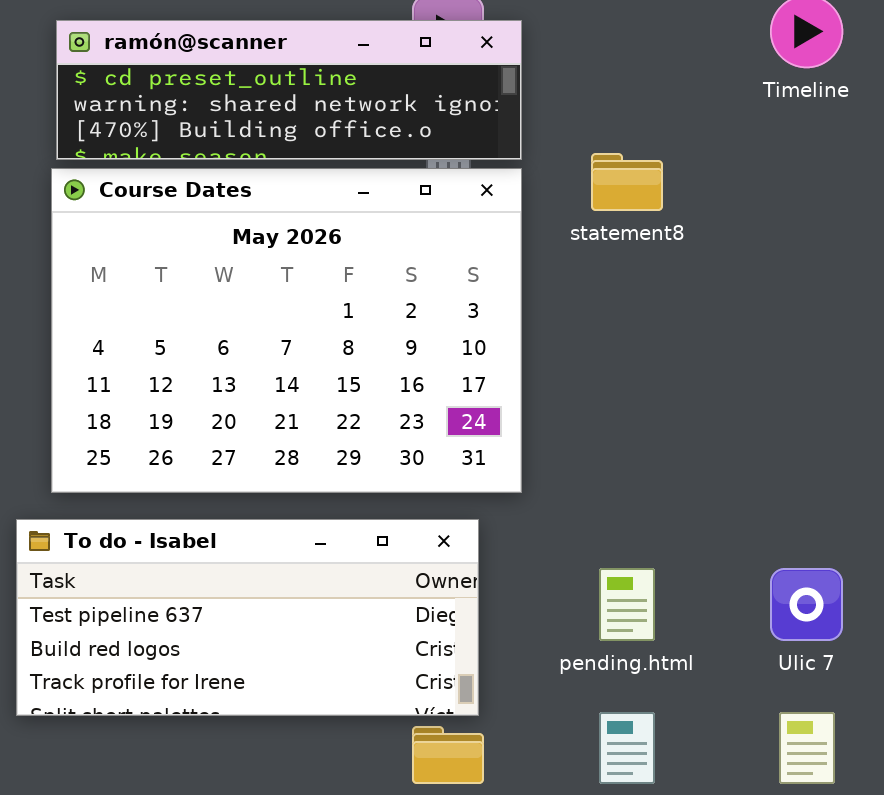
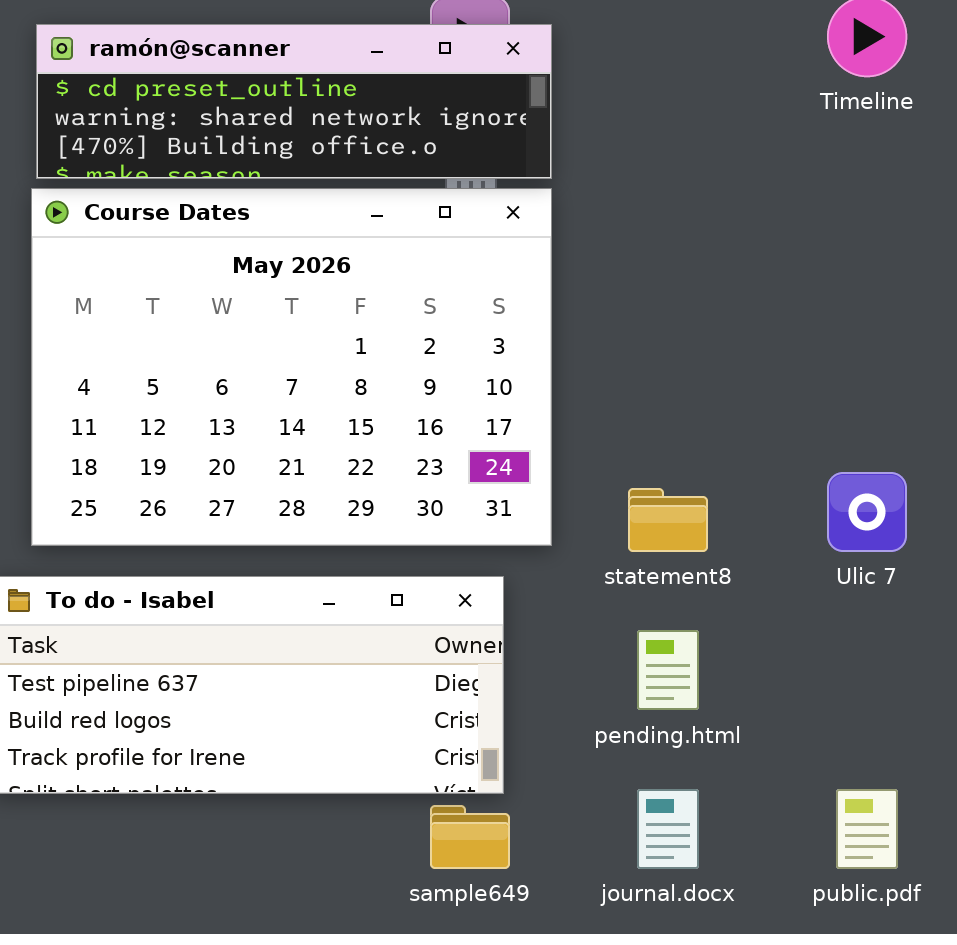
statement8: [591,153,663,211] -> [628,488,708,552], moved
Ulic 7: [770,568,843,641] -> [827,472,907,552], moved

